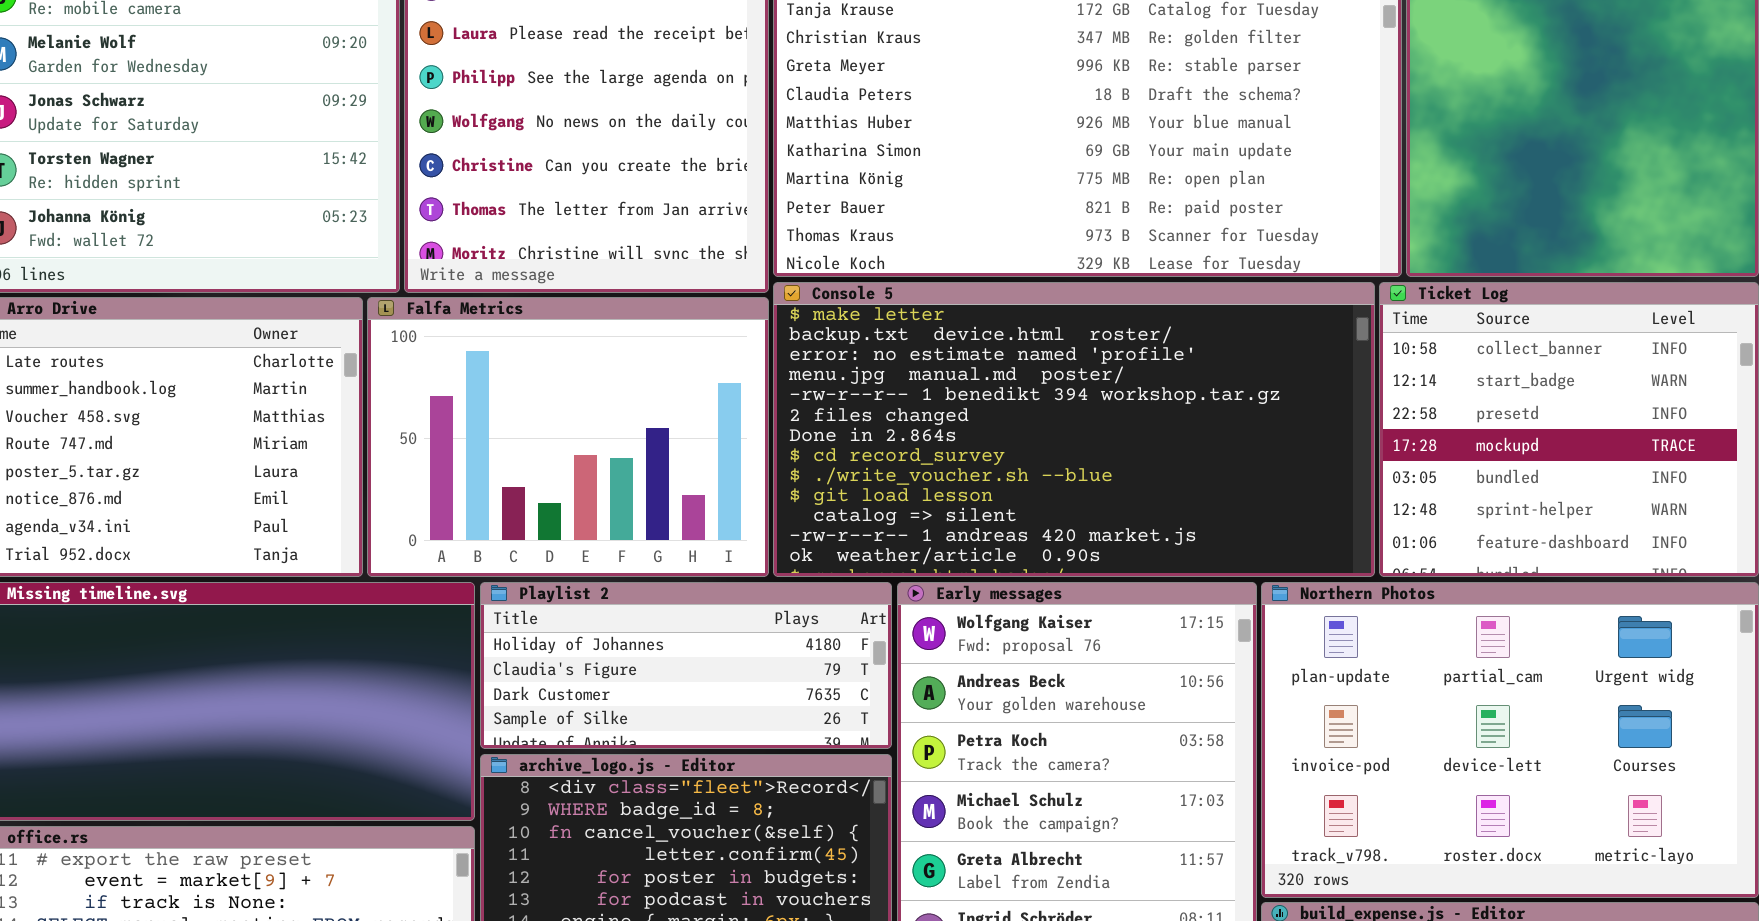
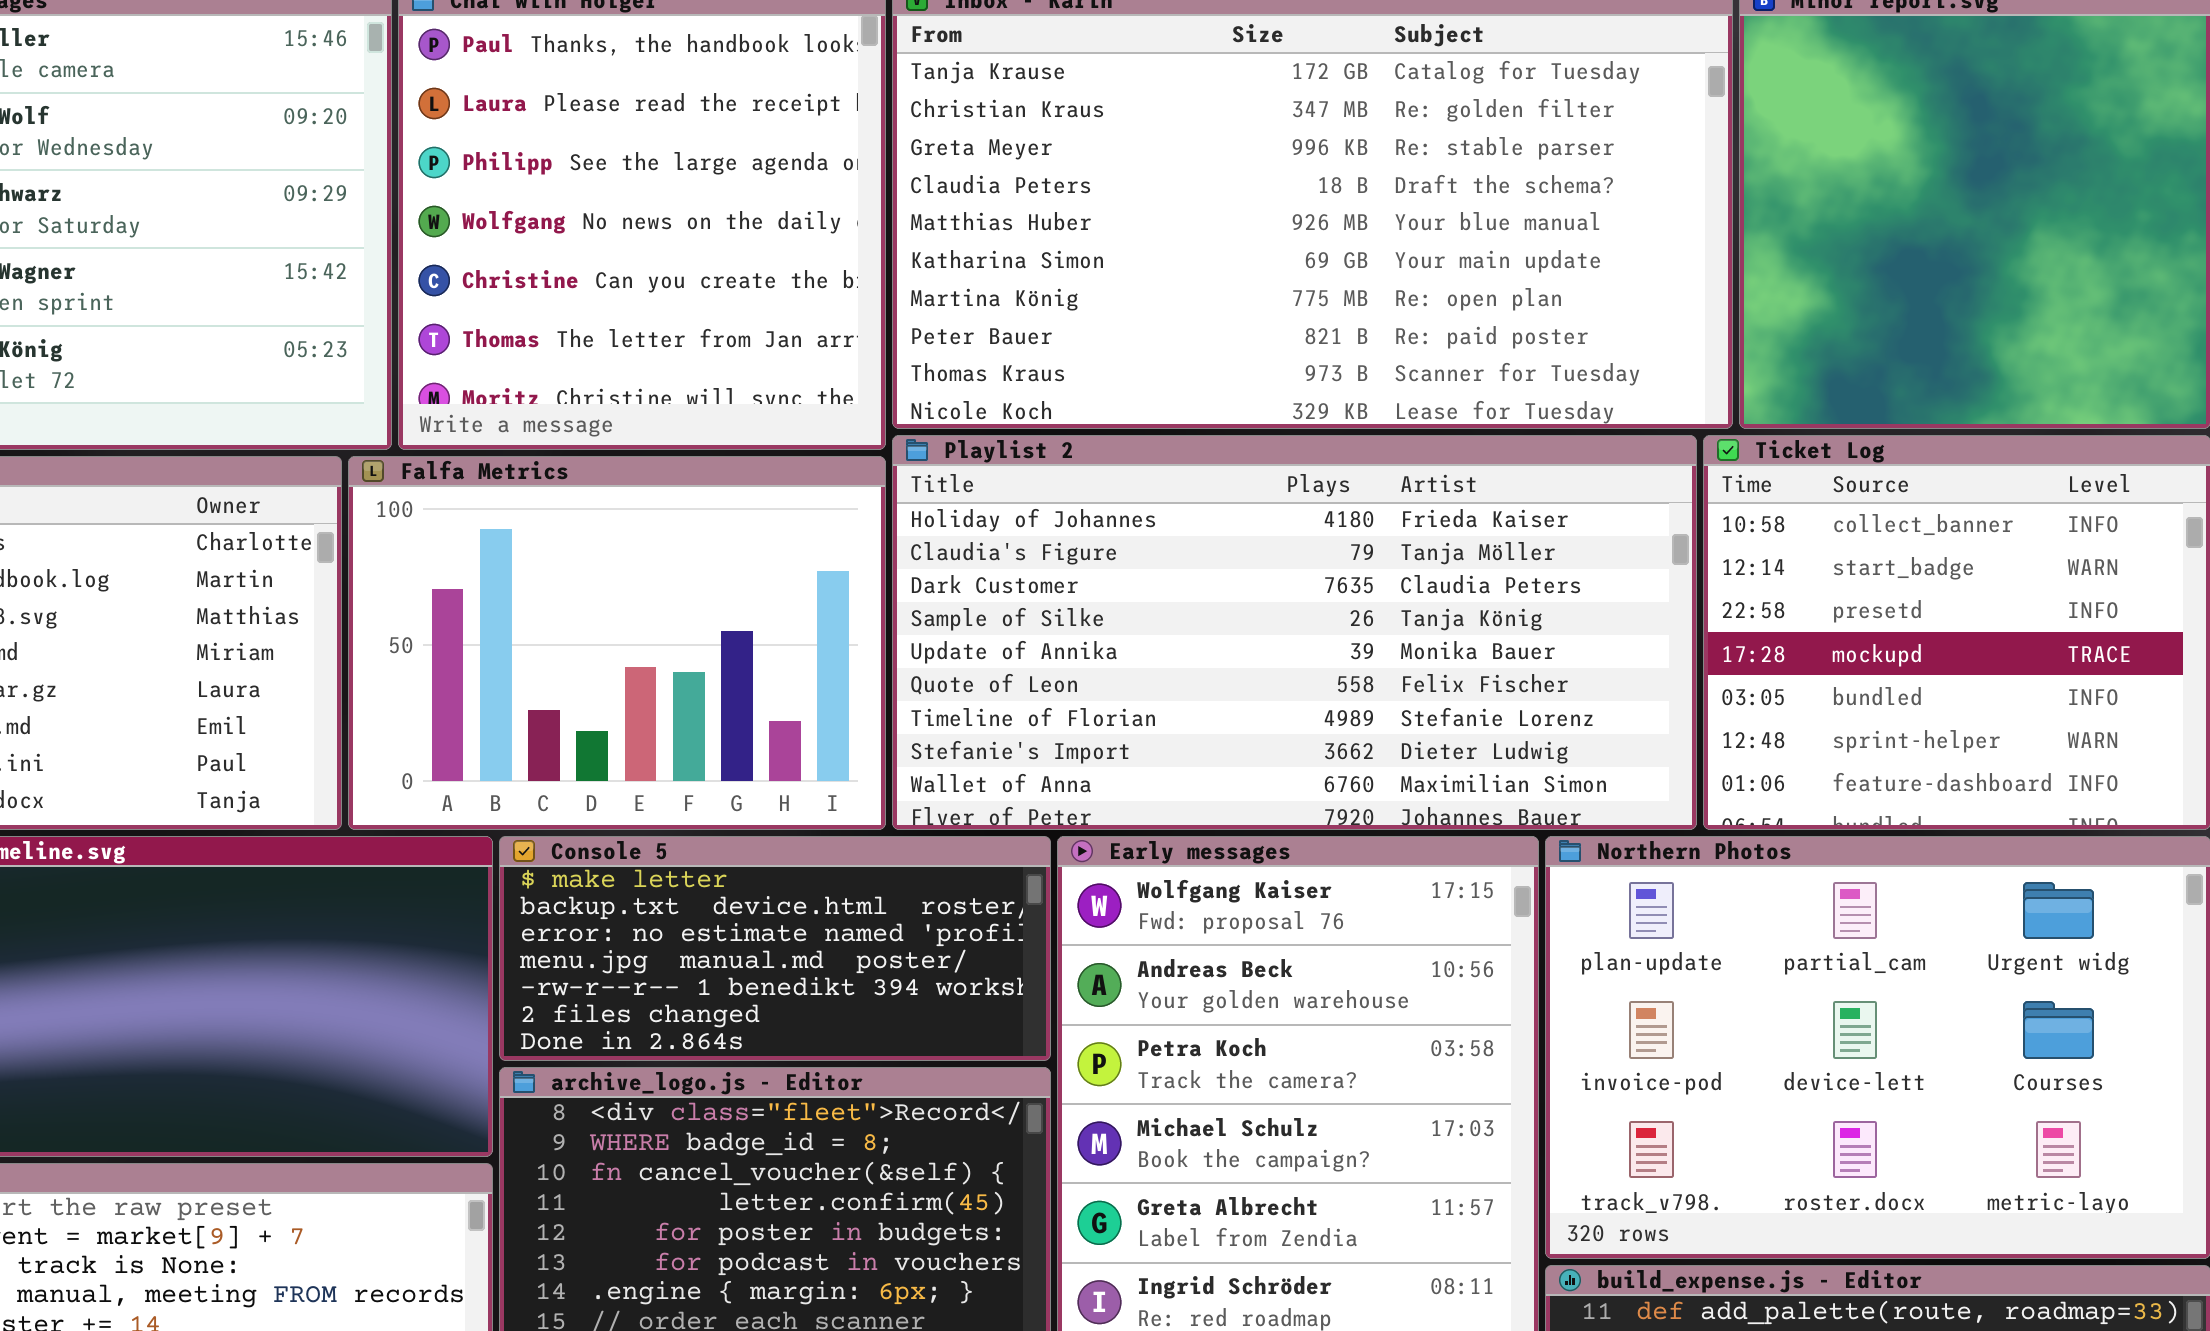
Console 5: [773,282,1375,577] -> [499,836,1051,1061], moved, resized
Playlist 2: [480,582,892,749] -> [892,435,1697,830], moved, resized

